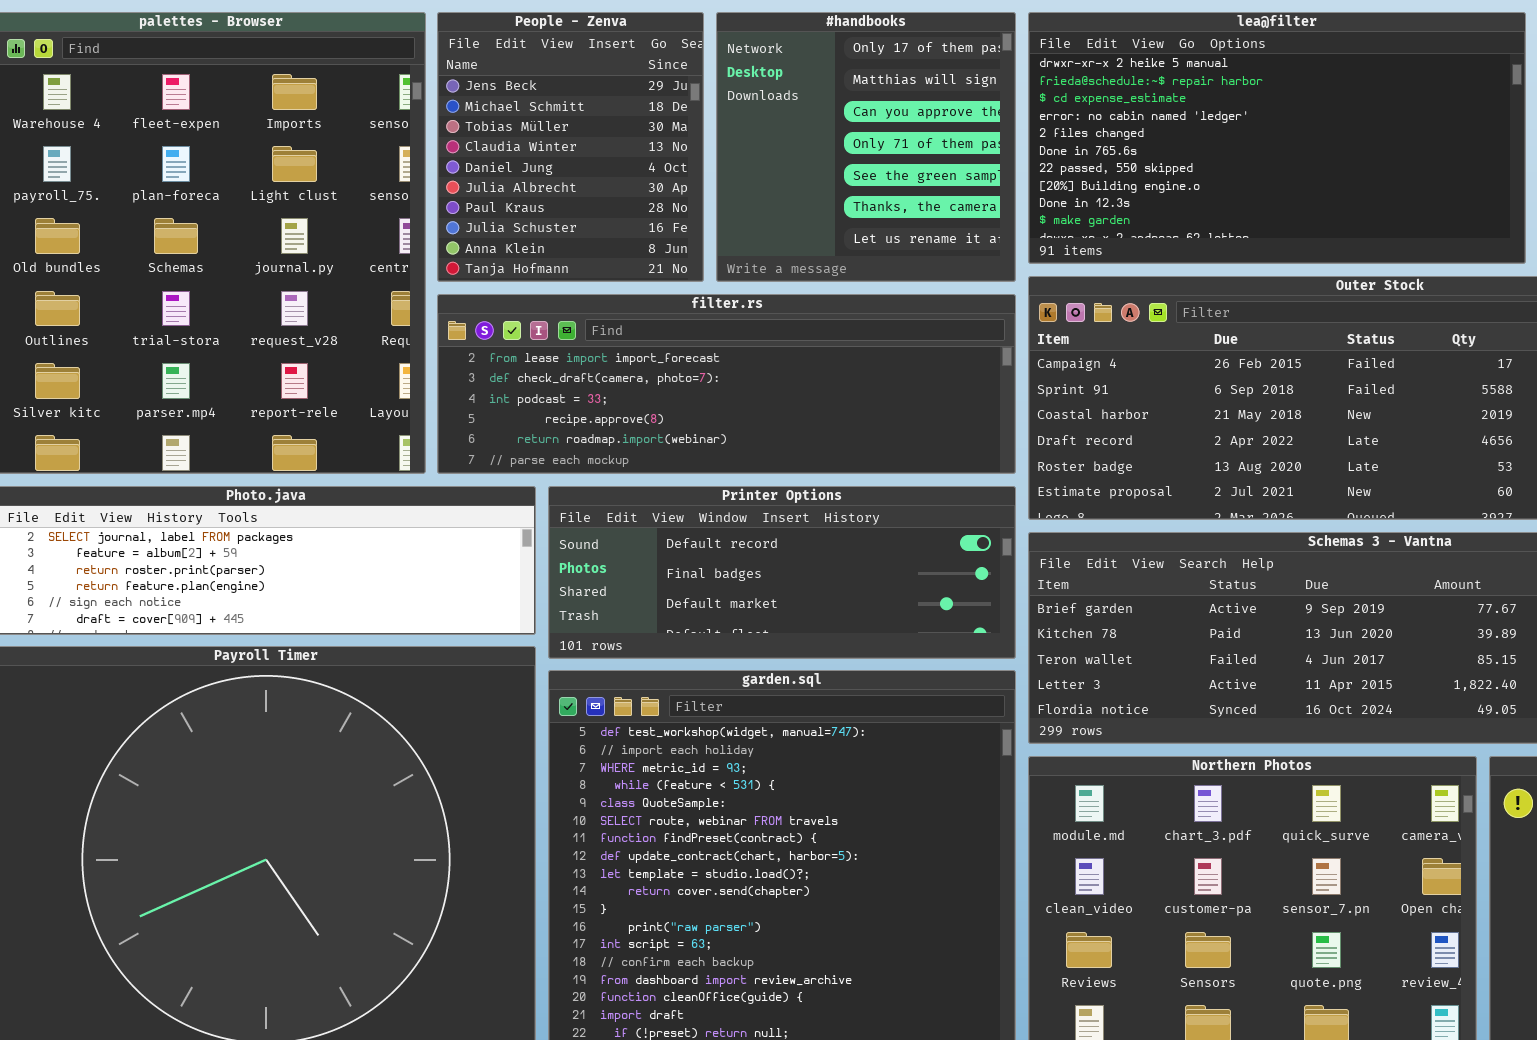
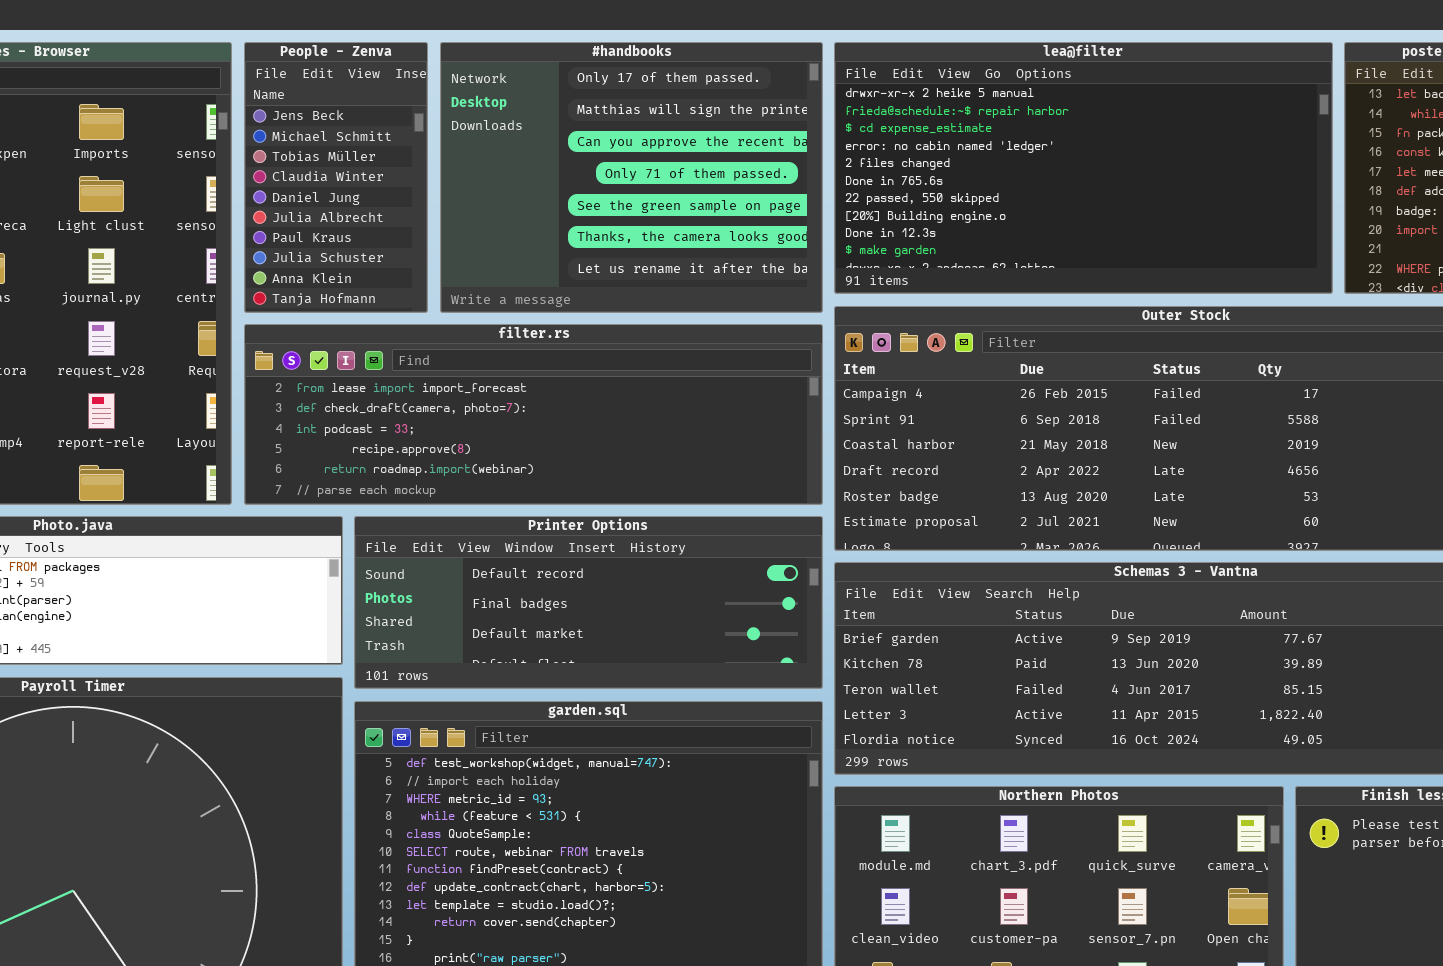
People - Zenva: [437,12,704,282] -> [244,42,428,313], resized
#handbooks: [716,12,1016,282] -> [440,42,823,313], resized

